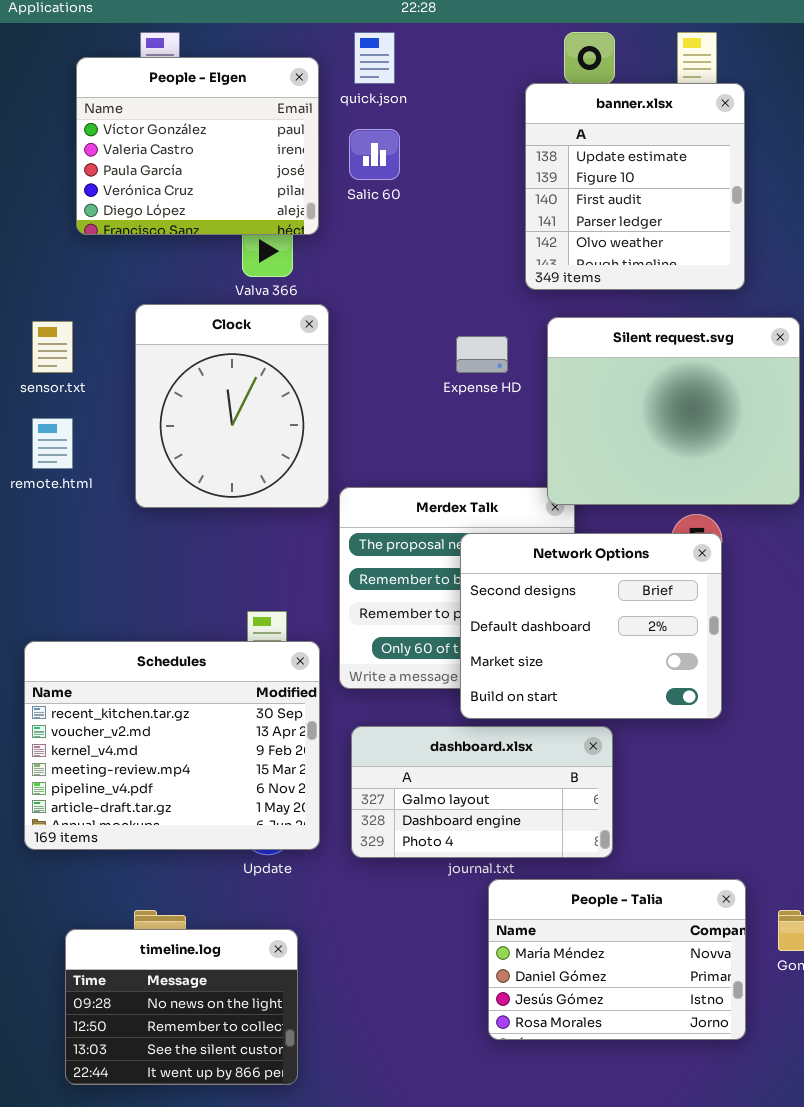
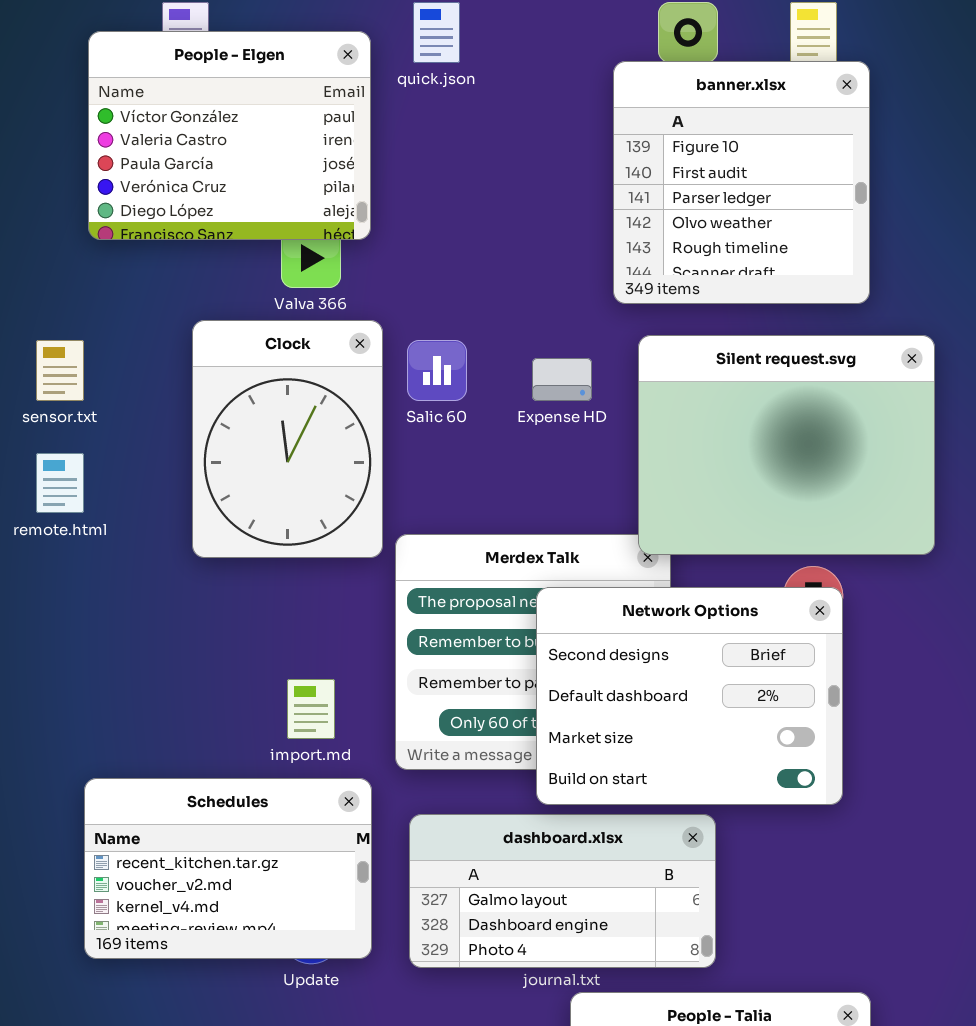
banner.xlsx: [525,83,745,290] -> [613,61,870,304], scrolled down 1 row
Salic 60: [349,129,400,180] -> [407,340,467,401], moved
Clock: [135,304,329,508] -> [192,320,383,558], resized
Schedules: [24,641,320,850] -> [84,778,372,959], resized

